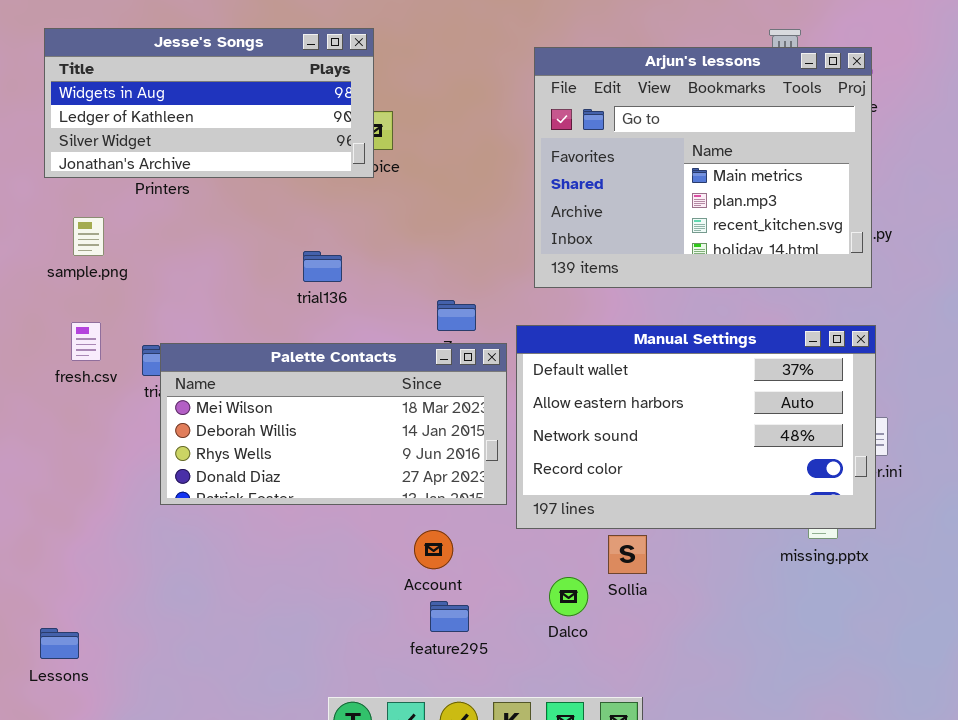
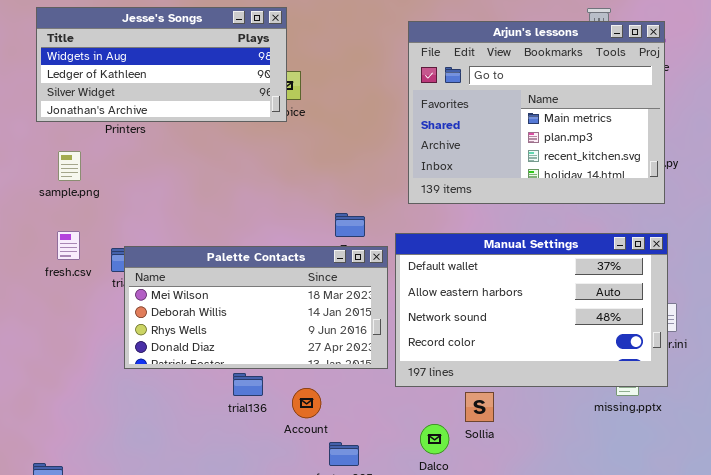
trial136: [303,251,342,282] -> [233,373,263,396], moved
Account: [414,530,453,569] -> [292,388,321,418], moved

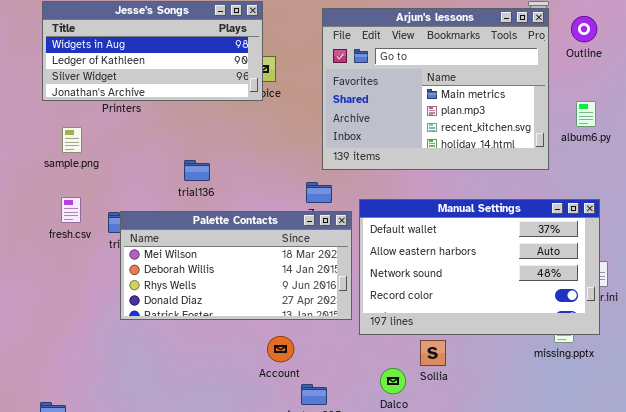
Arjun's lessons: [408,21,665,204] -> [322,8,549,170], moved
trial136: [233,373,263,396] -> [184,160,210,181], moved

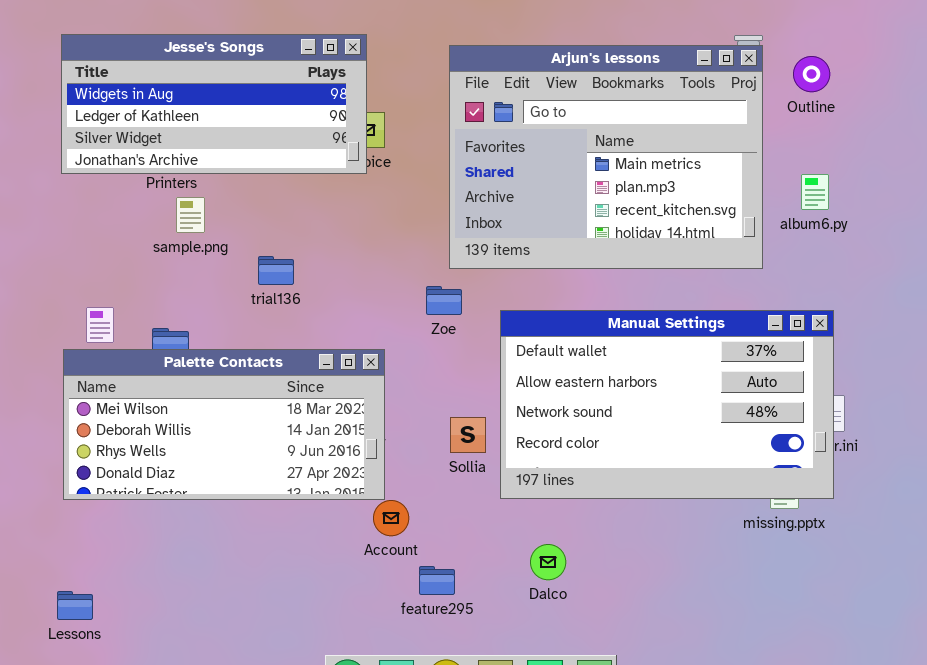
sample.png: [62,127,82,153] -> [176,197,205,233], moved
Palette Contacts: [120,211,352,320] -> [63,349,385,500], moved
Sollia: [420,340,446,366] -> [450,417,486,453], moved

